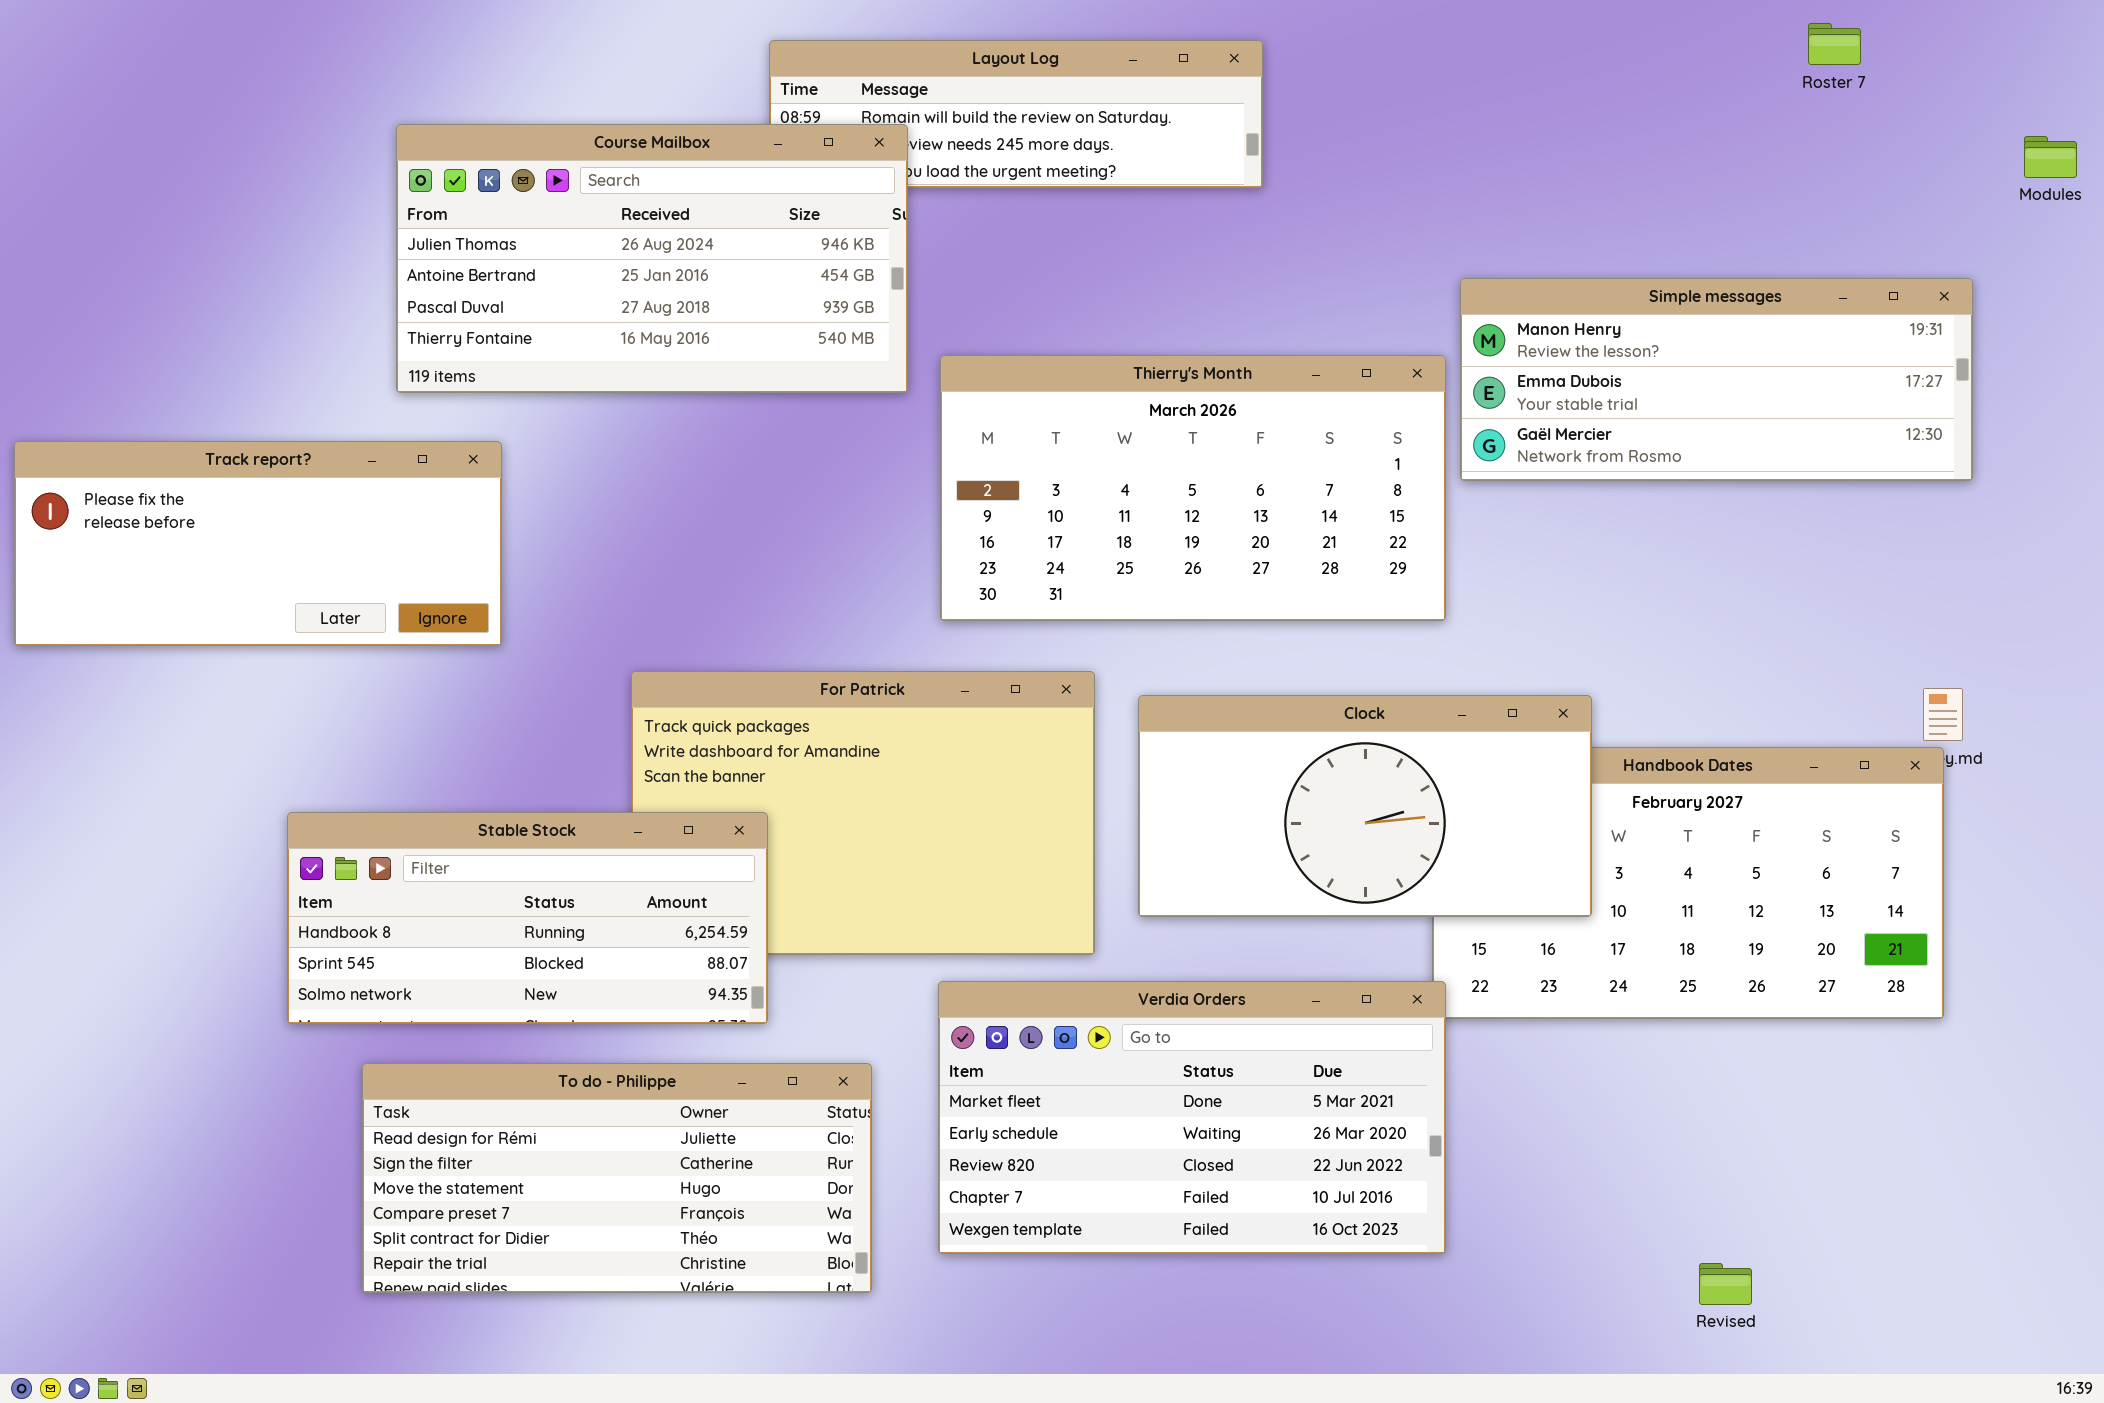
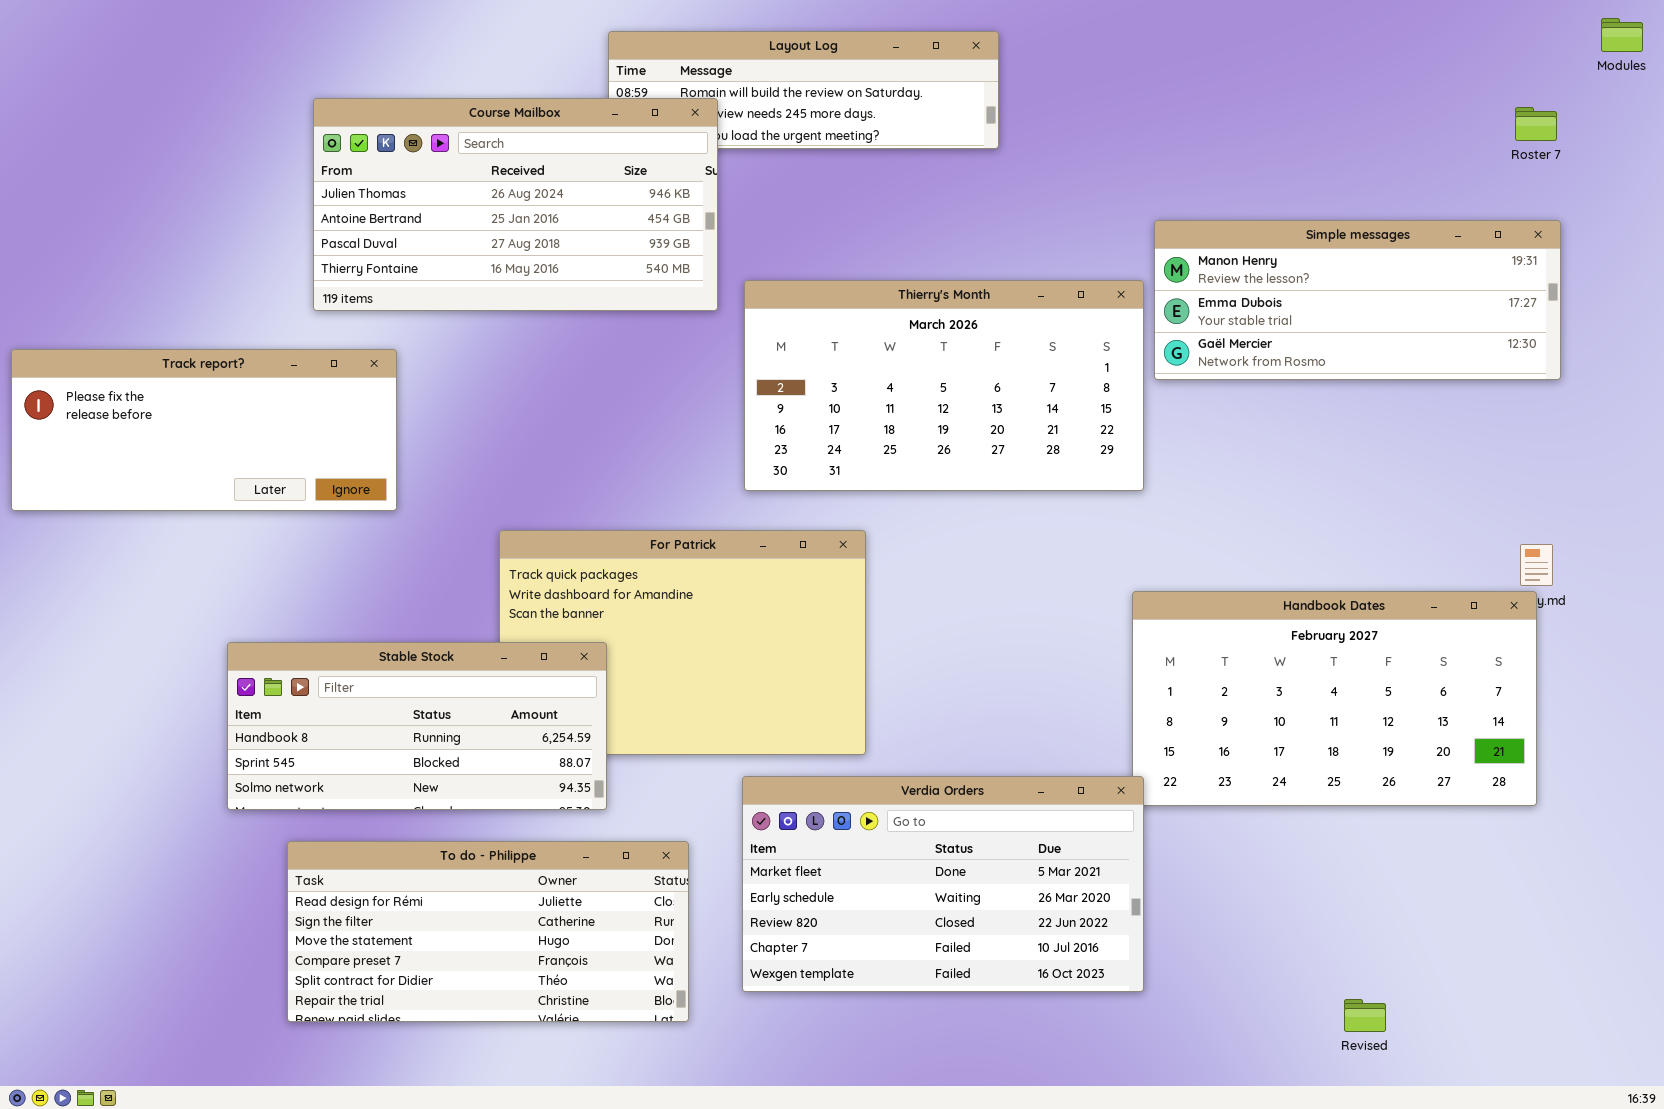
Roster 7: [1808,23,1861,65] -> [1515,107,1557,141], moved
Modules: [2024,136,2077,178] -> [1601,18,1643,52], moved
Clock: [1138,695,1592,917] -> none, closed

